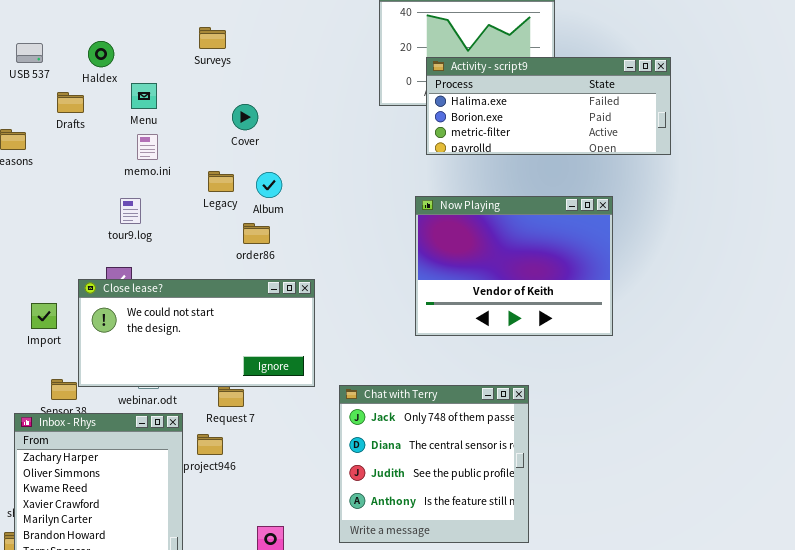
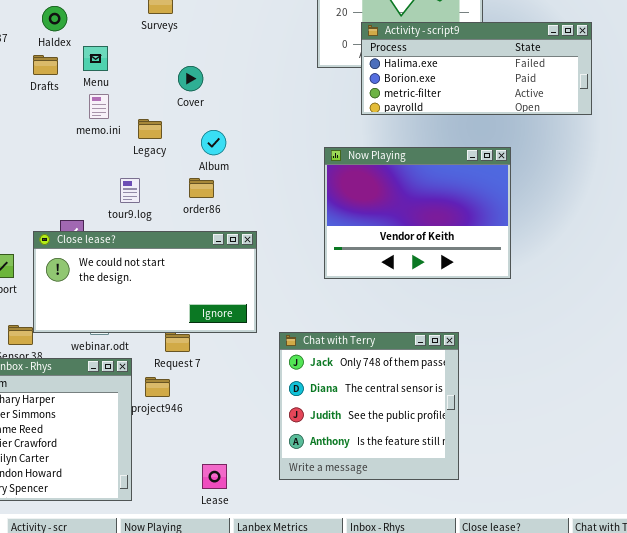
Drafts: [57,92,84,113] -> [33,55,58,75], moved
Legacy: [208,171,234,192] -> [138,119,162,139], moved
Now Playing: [415,196,613,336] -> [324,147,511,279], moved
tour9.log: [120,198,141,224] -> [120,178,140,203], moved

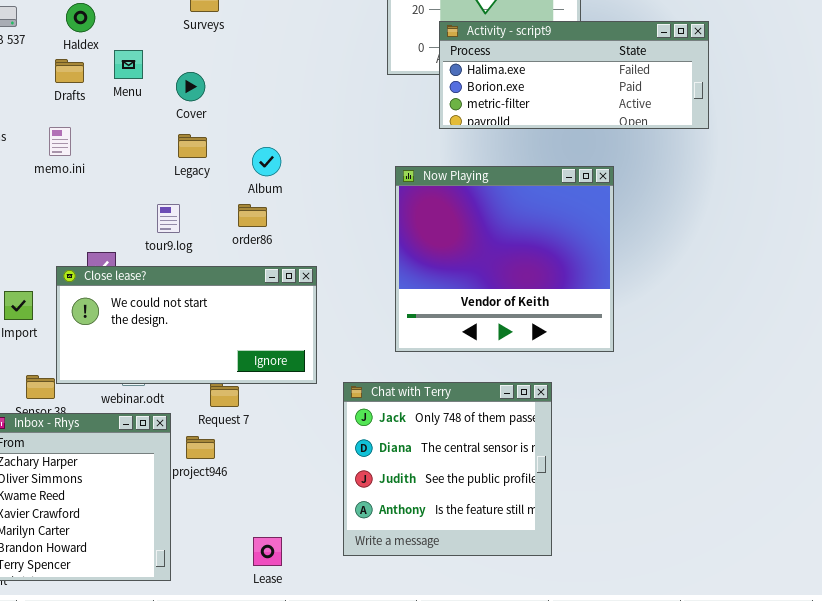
Cover: [178,66,203,91] -> [176,72,205,101], moved
memo.ini: [89,94,109,119] -> [49,127,71,156], moved
Now Playing: [324,147,511,279] -> [395,166,614,352], resized

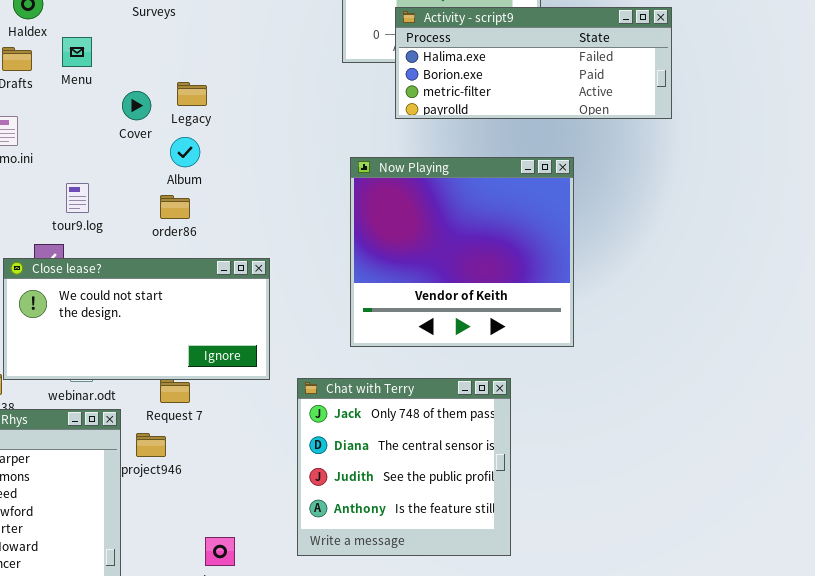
Cover: [176,72,205,101] -> [122,91,151,120], moved
Legacy: [178,134,207,158] -> [177,82,207,106], moved
Album: [252,147,281,176] -> [170,137,200,167], moved
tour9.log: [157,204,180,233] -> [66,183,89,213], moved
order86: [238,204,267,227] -> [160,195,190,219], moved

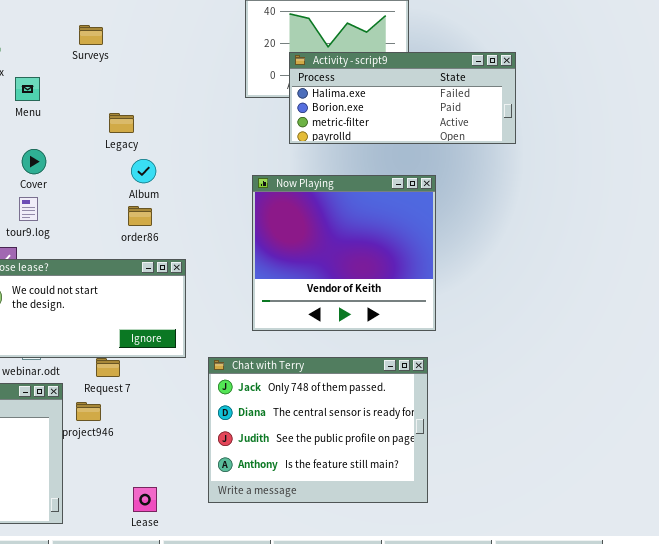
Cover: [122,91,151,120] -> [22,149,46,174], moved
Album: [170,137,200,167] -> [131,159,156,183], moved
order86: [160,195,190,219] -> [128,206,152,226], moved
Chat with Terry: [297,378,511,556] -> [208,357,428,503], resized

